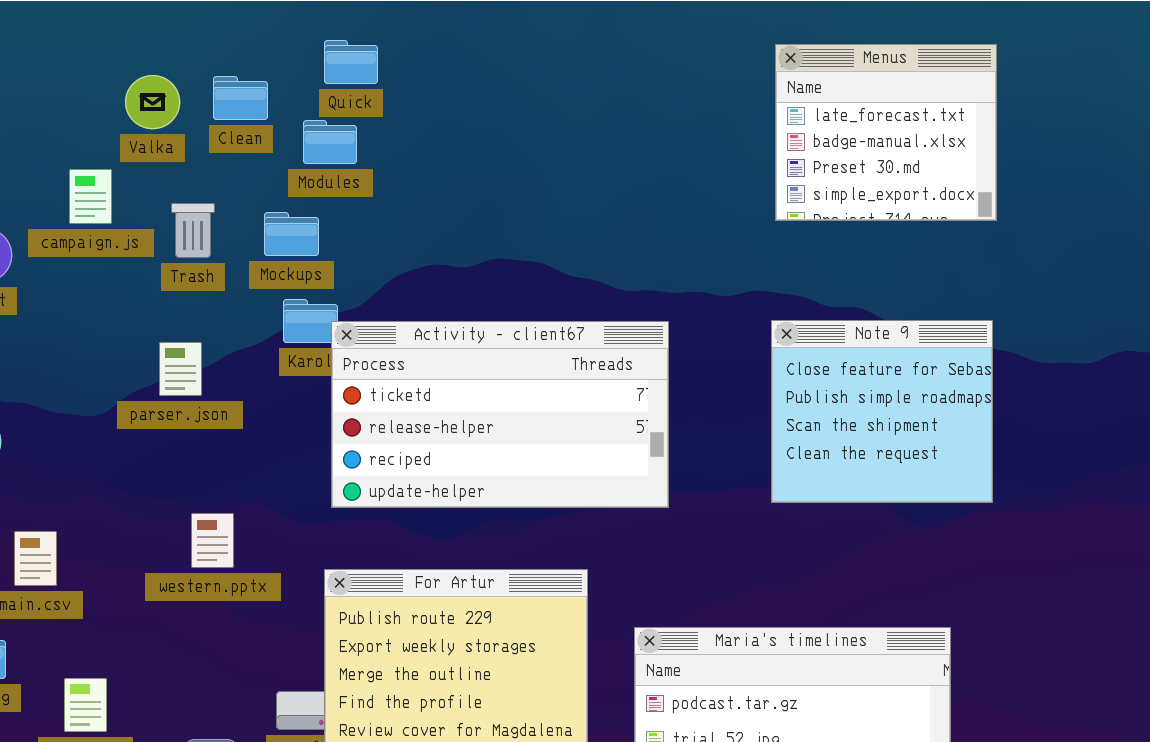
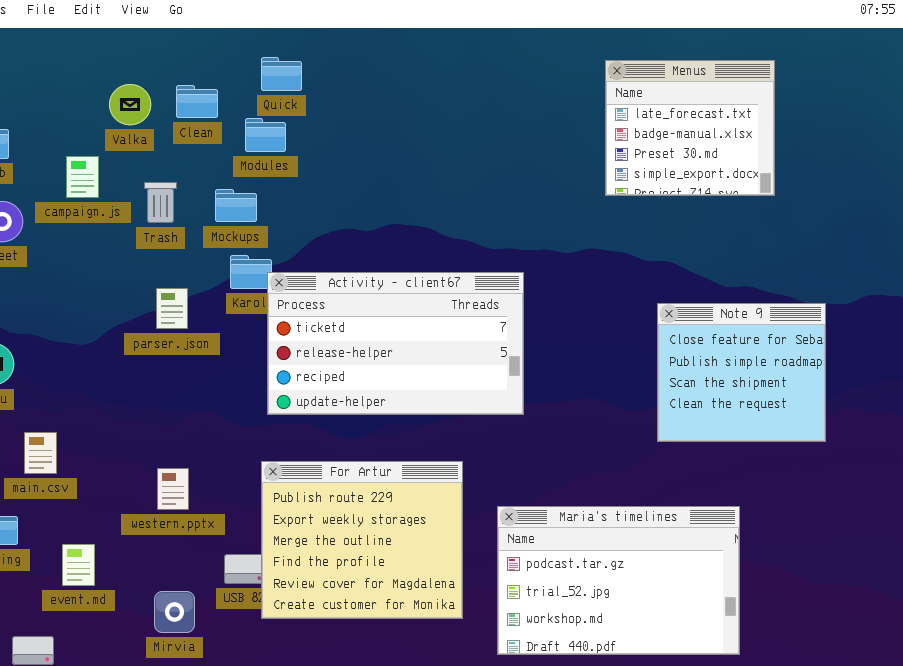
Note 9: [771,320,993,503] -> [657,303,826,442], moved
parser.json: [159,342,202,396] -> [156,288,188,329], moved
western.pptx: [191,513,234,568] -> [157,468,189,510], moved

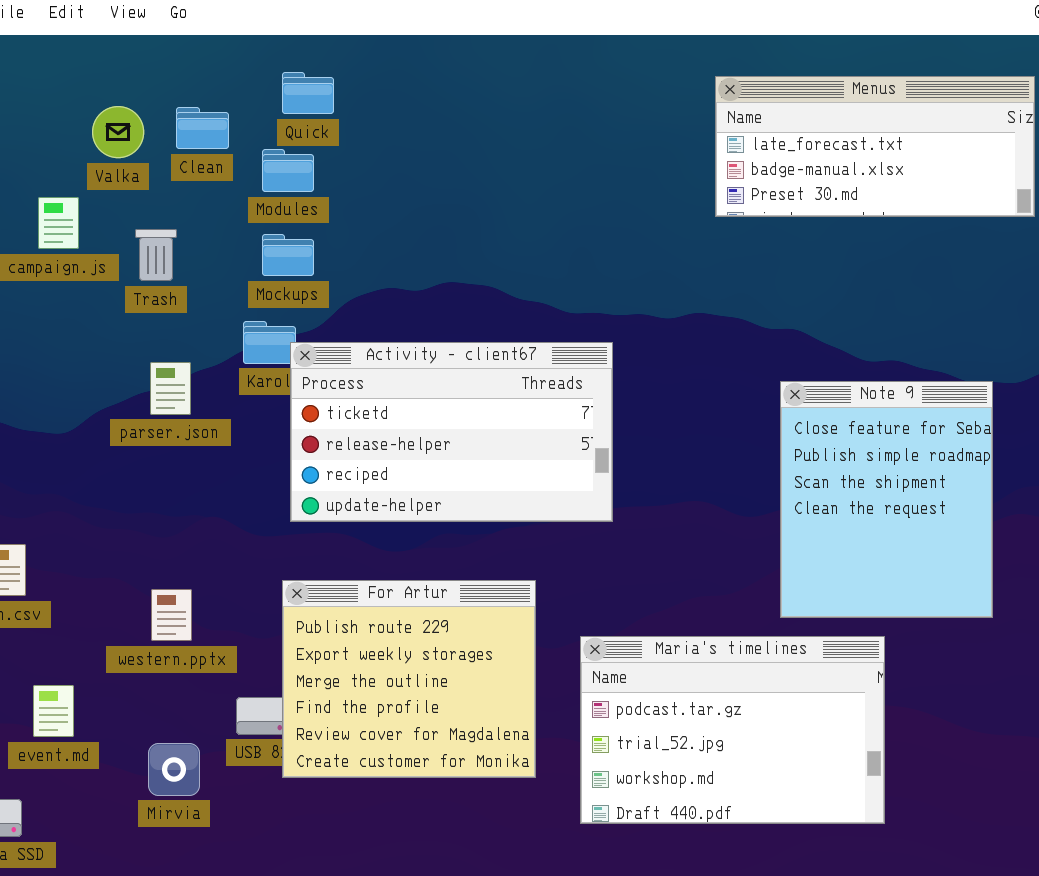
Menus: [605,60,775,196] -> [715,76,1035,217], resized
Mockups: [215,189,257,222] -> [262,234,314,276], moved
Note 9: [657,303,826,442] -> [780,381,993,618], resized

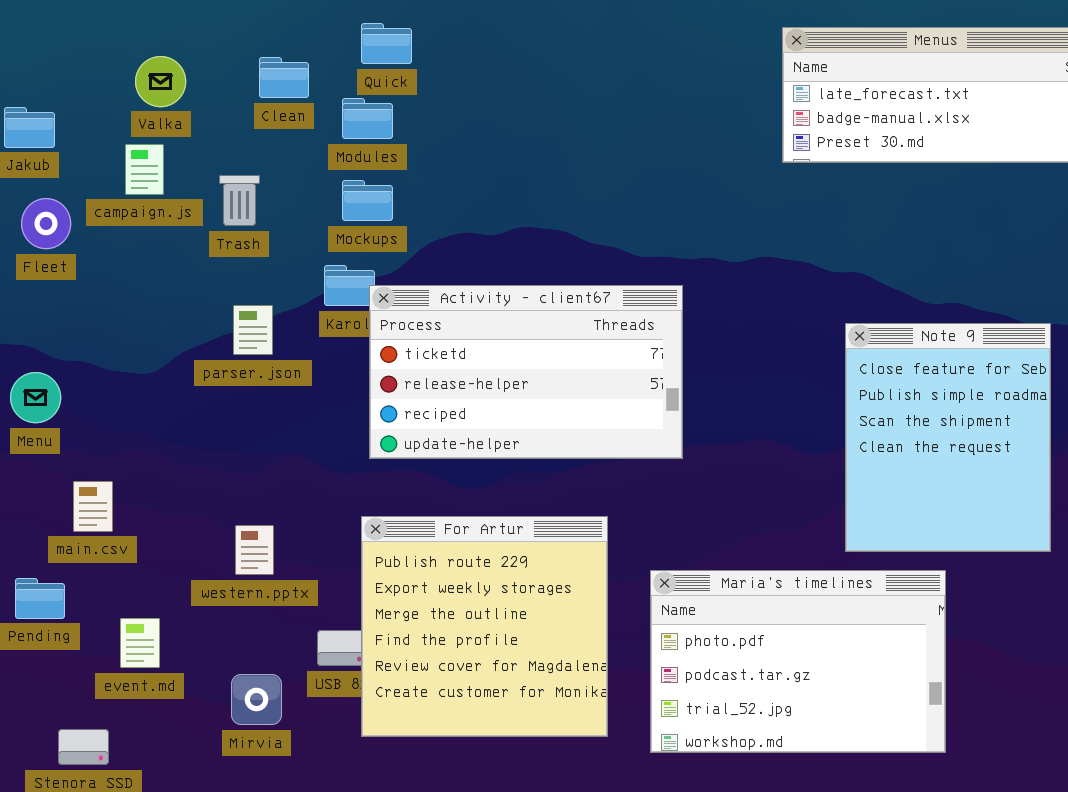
Valka: [92,106,144,158] -> [135,56,186,107], moved
For Artur: [282,580,536,778] -> [361,516,608,737], resized
Maria's timelines: [580,636,885,824] -> [650,570,946,753], scrolled up 1 row

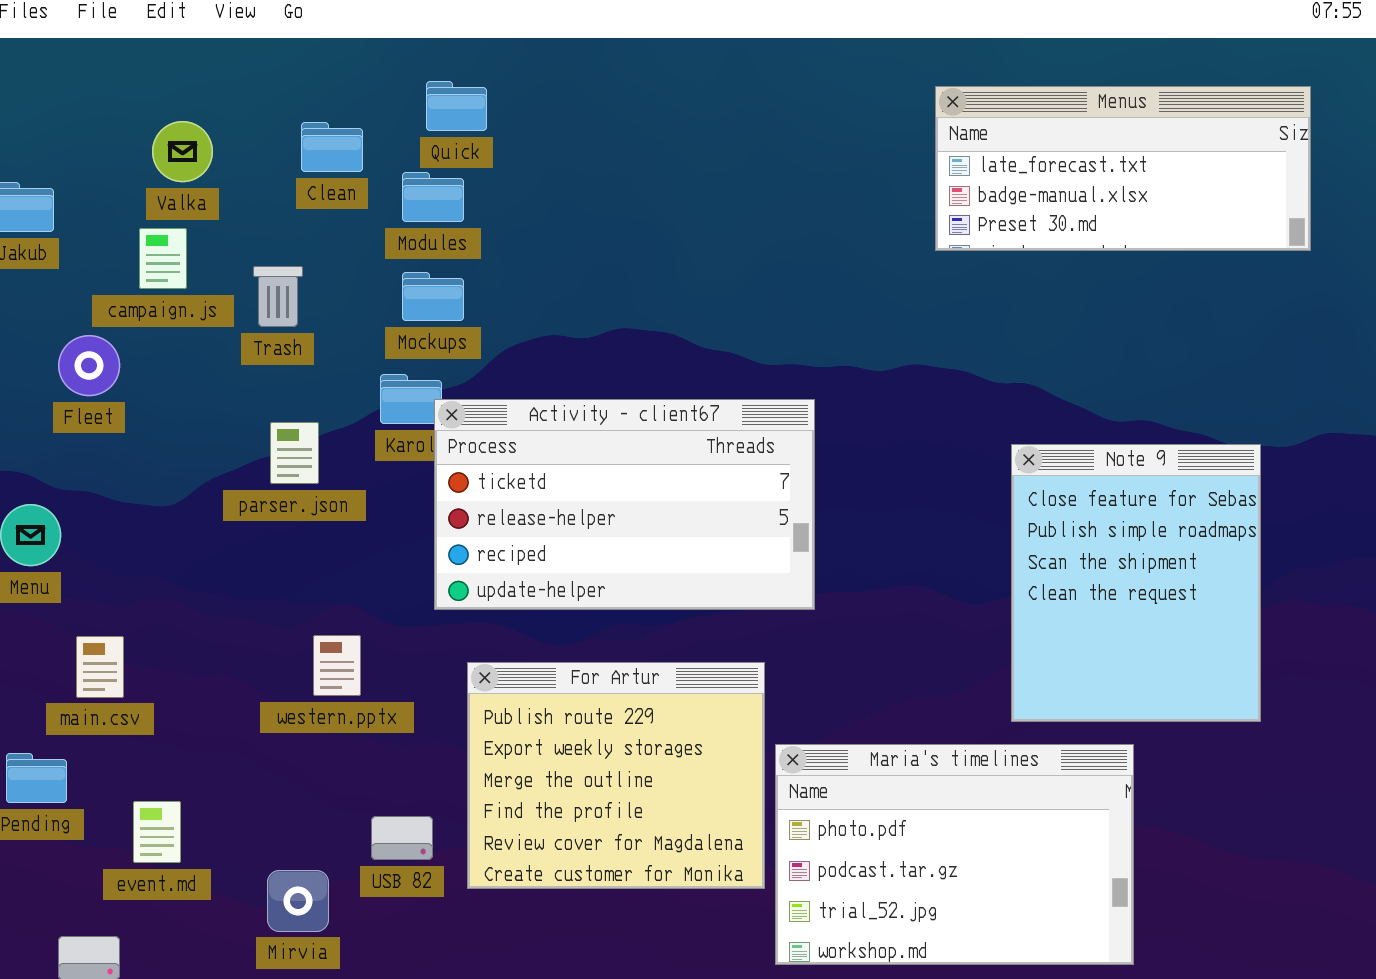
Fleet: [21,198,71,249] -> [58,335,120,396], moved
For Artur: [361,516,608,737] -> [467,662,765,889], moved, resized
western.pptx: [235,525,274,575] -> [313,635,361,696], moved

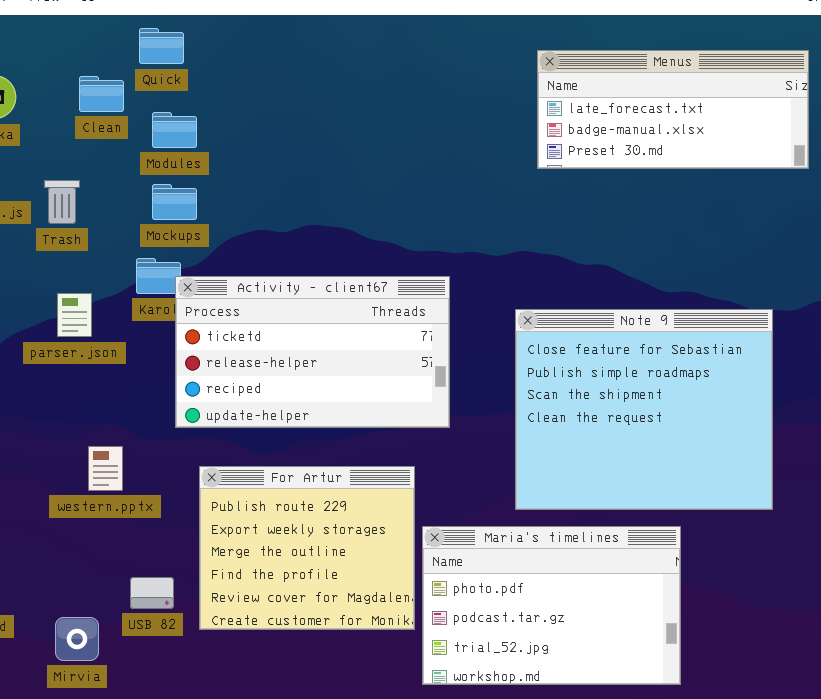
Quick: [426,81,487,131] -> [139,28,184,64], moved
Note 9: [1011,444,1261,722] -> [515,309,773,510], resized

